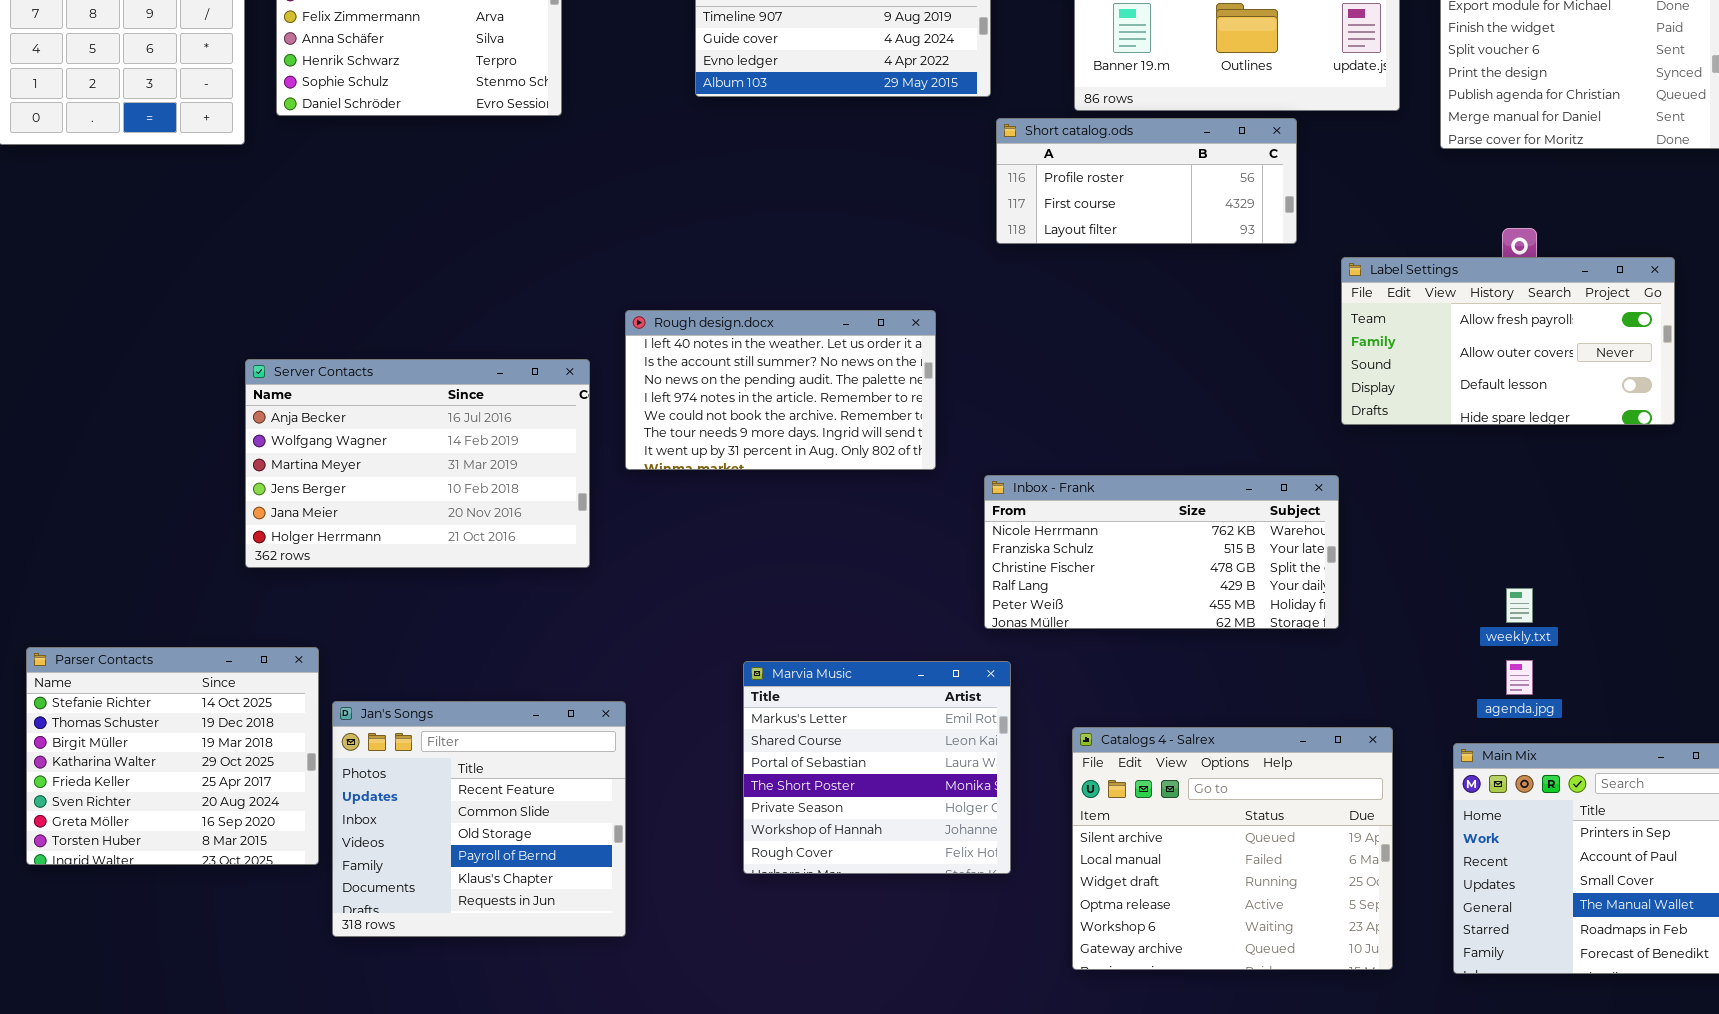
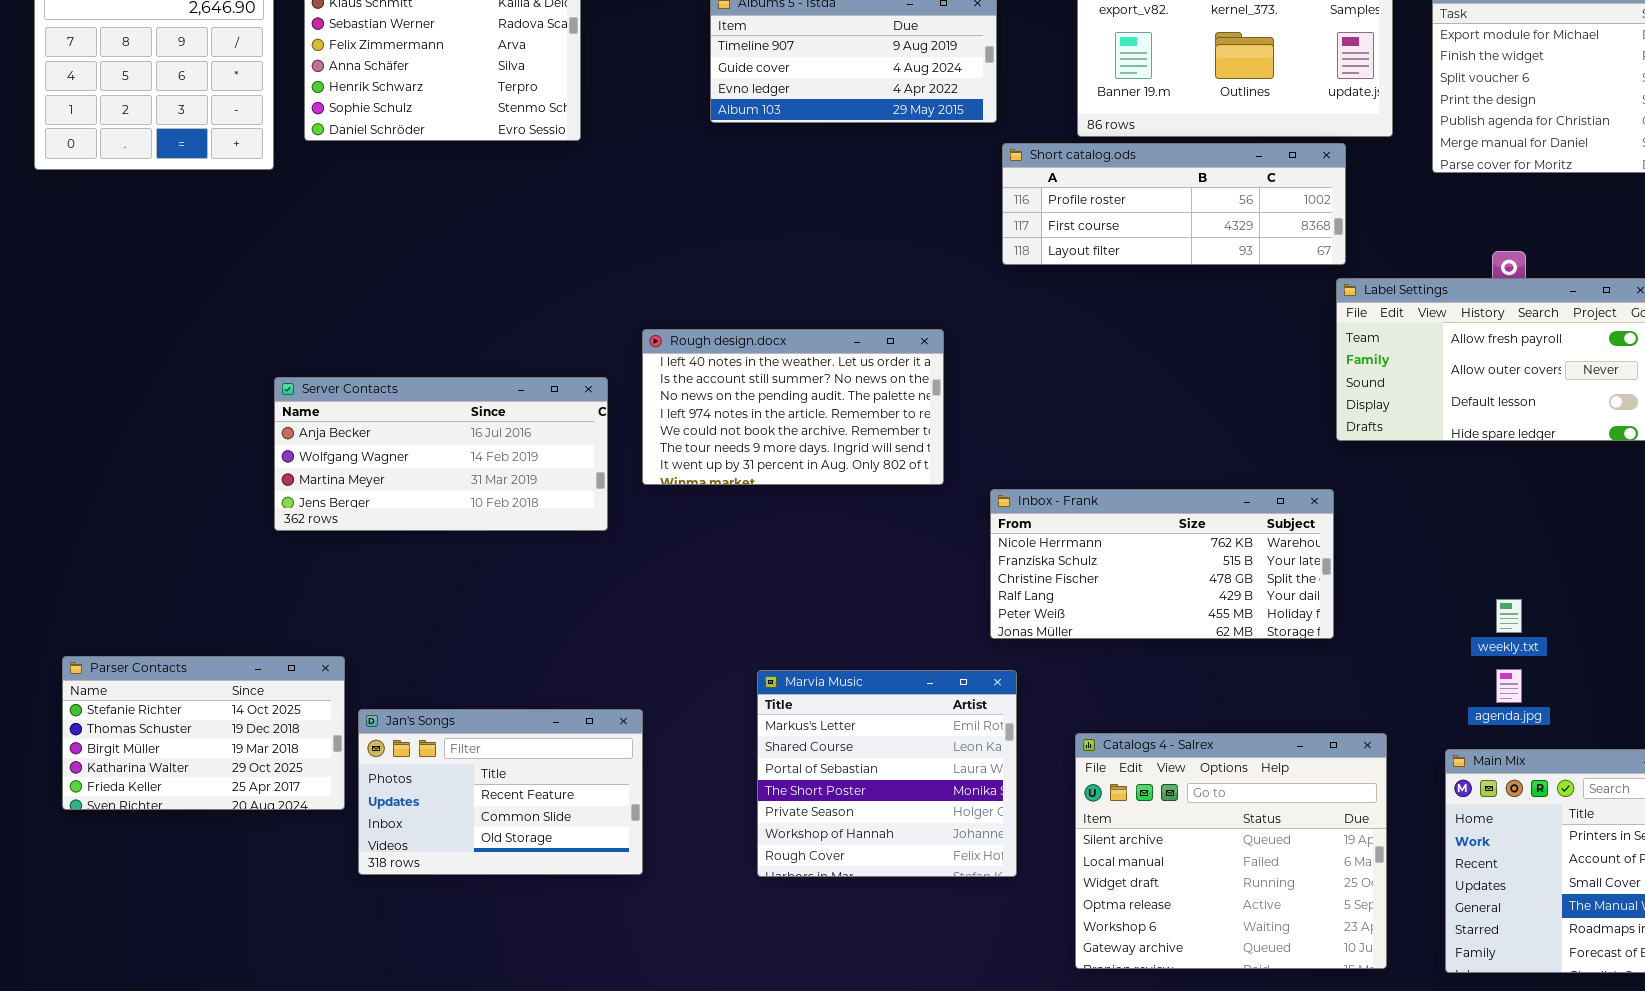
Short catalog.ods: [996,118,1297,244] -> [1002,143,1346,265], resized
Server Contacts: [245,359,590,568] -> [274,377,608,531], resized
Parser Contacts: [26,647,319,865] -> [62,656,345,810], resized
Jan's Songs: [332,701,626,937] -> [358,709,643,875], resized

